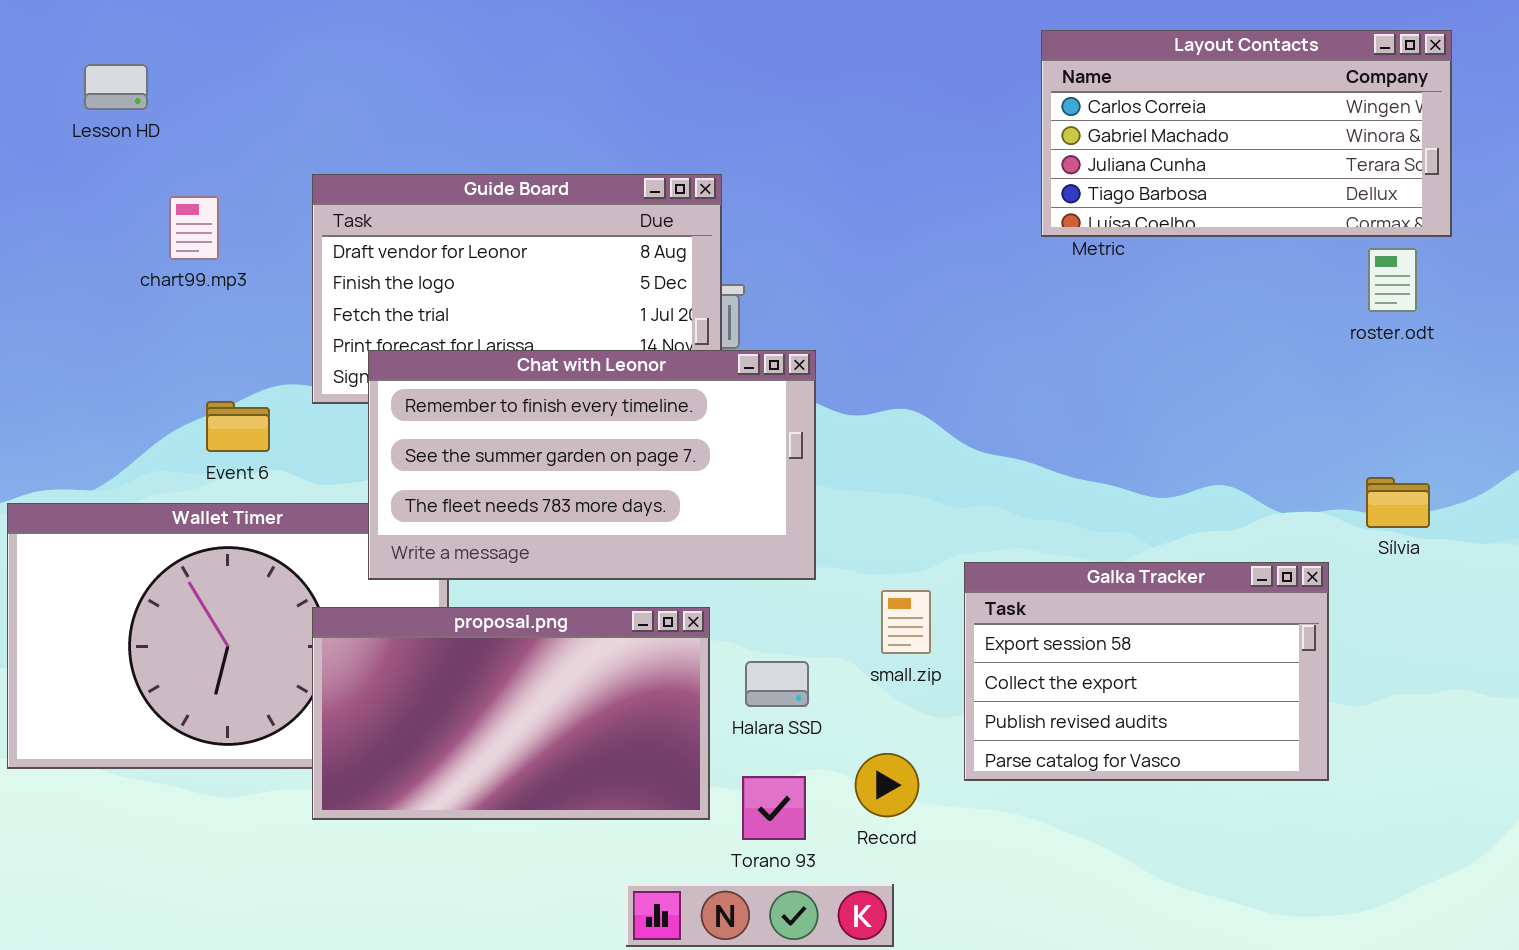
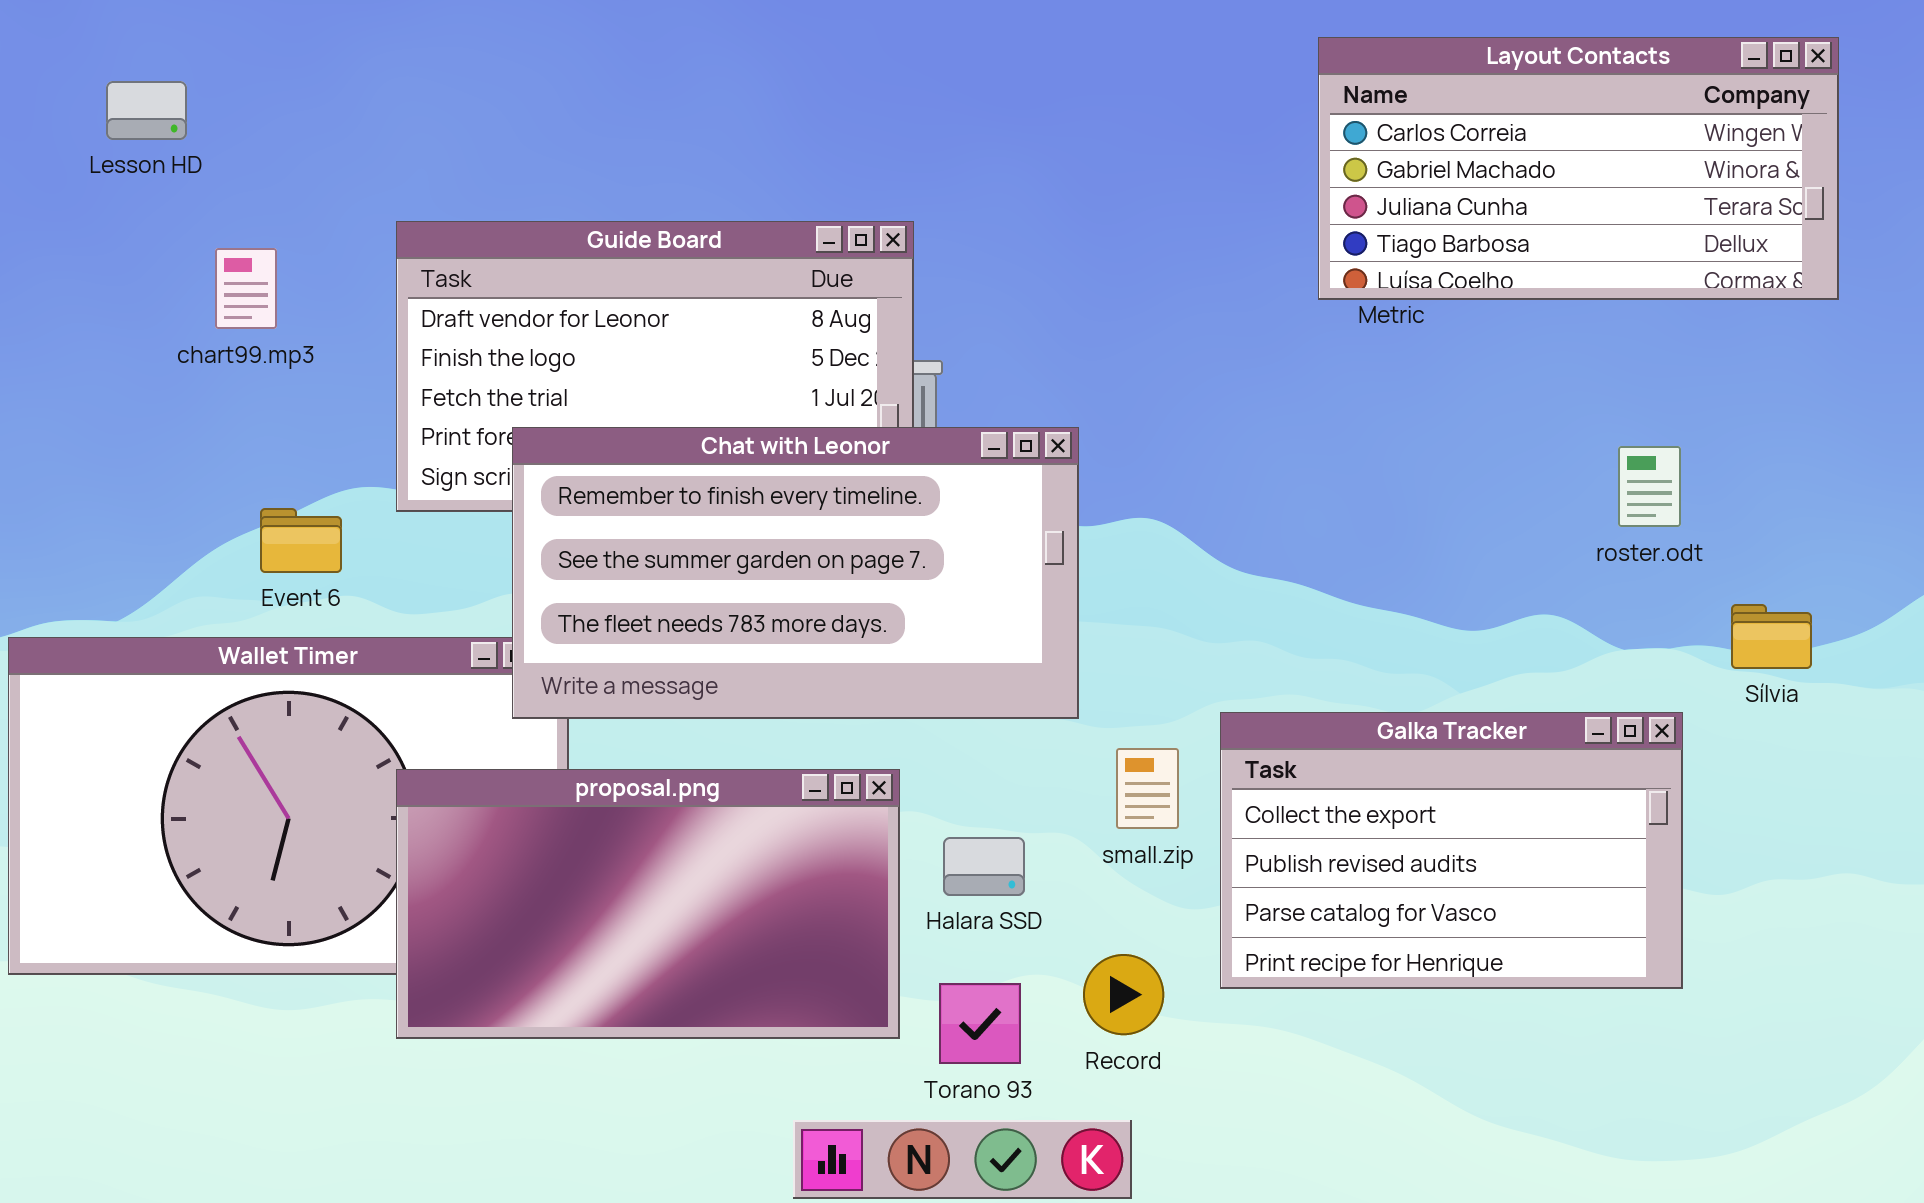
roster.odt: [1368,248,1417,312] -> [1618,446,1681,527], moved
Chat with Leonor: [368,350,816,580] -> [512,427,1079,719], moved
Galka Tracker: [964,562,1329,781] -> [1220,712,1683,989], scrolled down 1 row

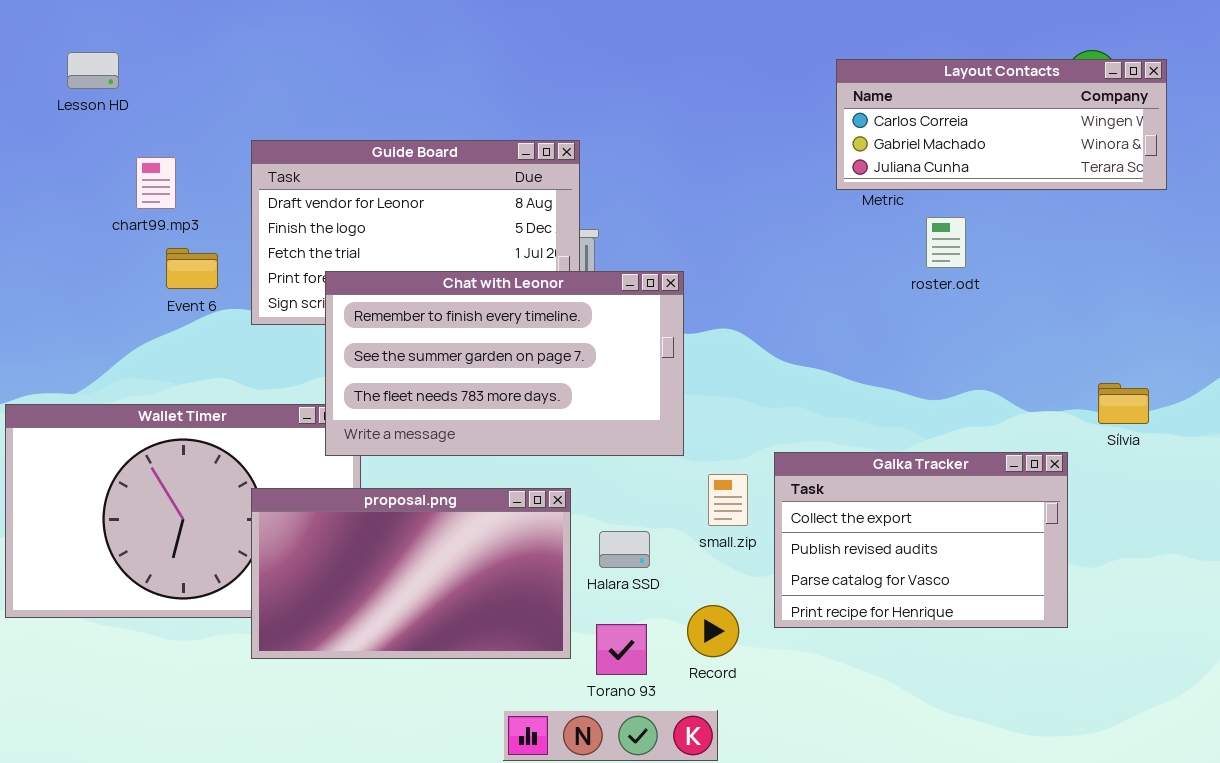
Layout Contacts: [1318,37,1839,300] -> [836,59,1167,190], resized
roster.odt: [1618,446,1681,527] -> [926,217,966,268], moved
Event 6: [260,508,342,573] -> [166,248,218,289], moved

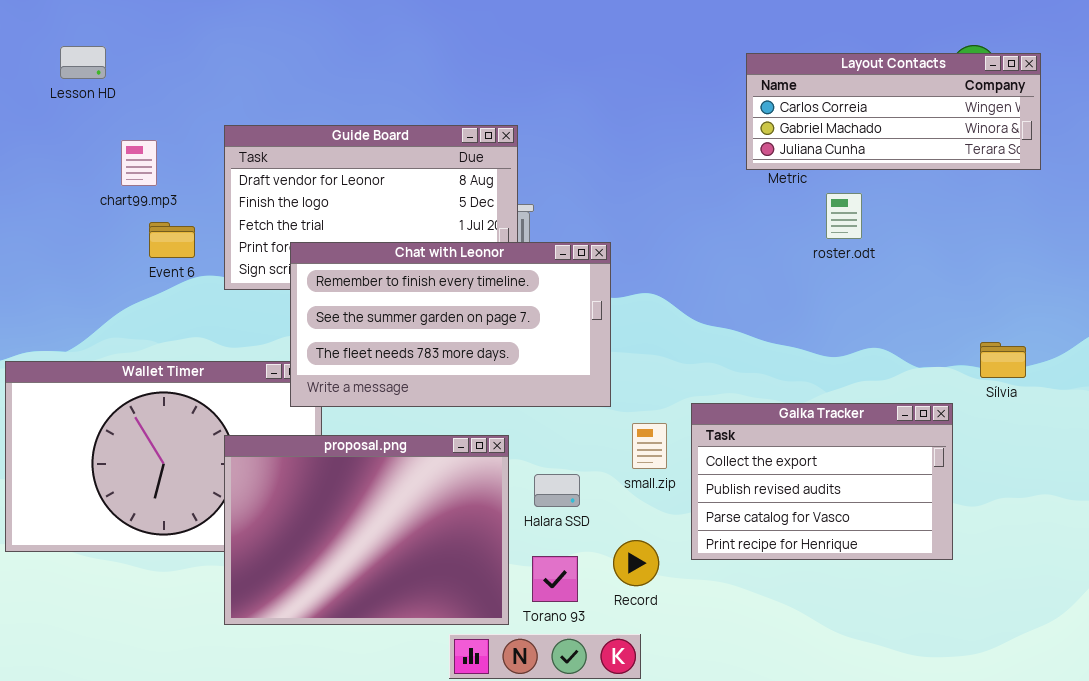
proposal.png: [251,488,571,659] -> [224,435,509,625], resized

